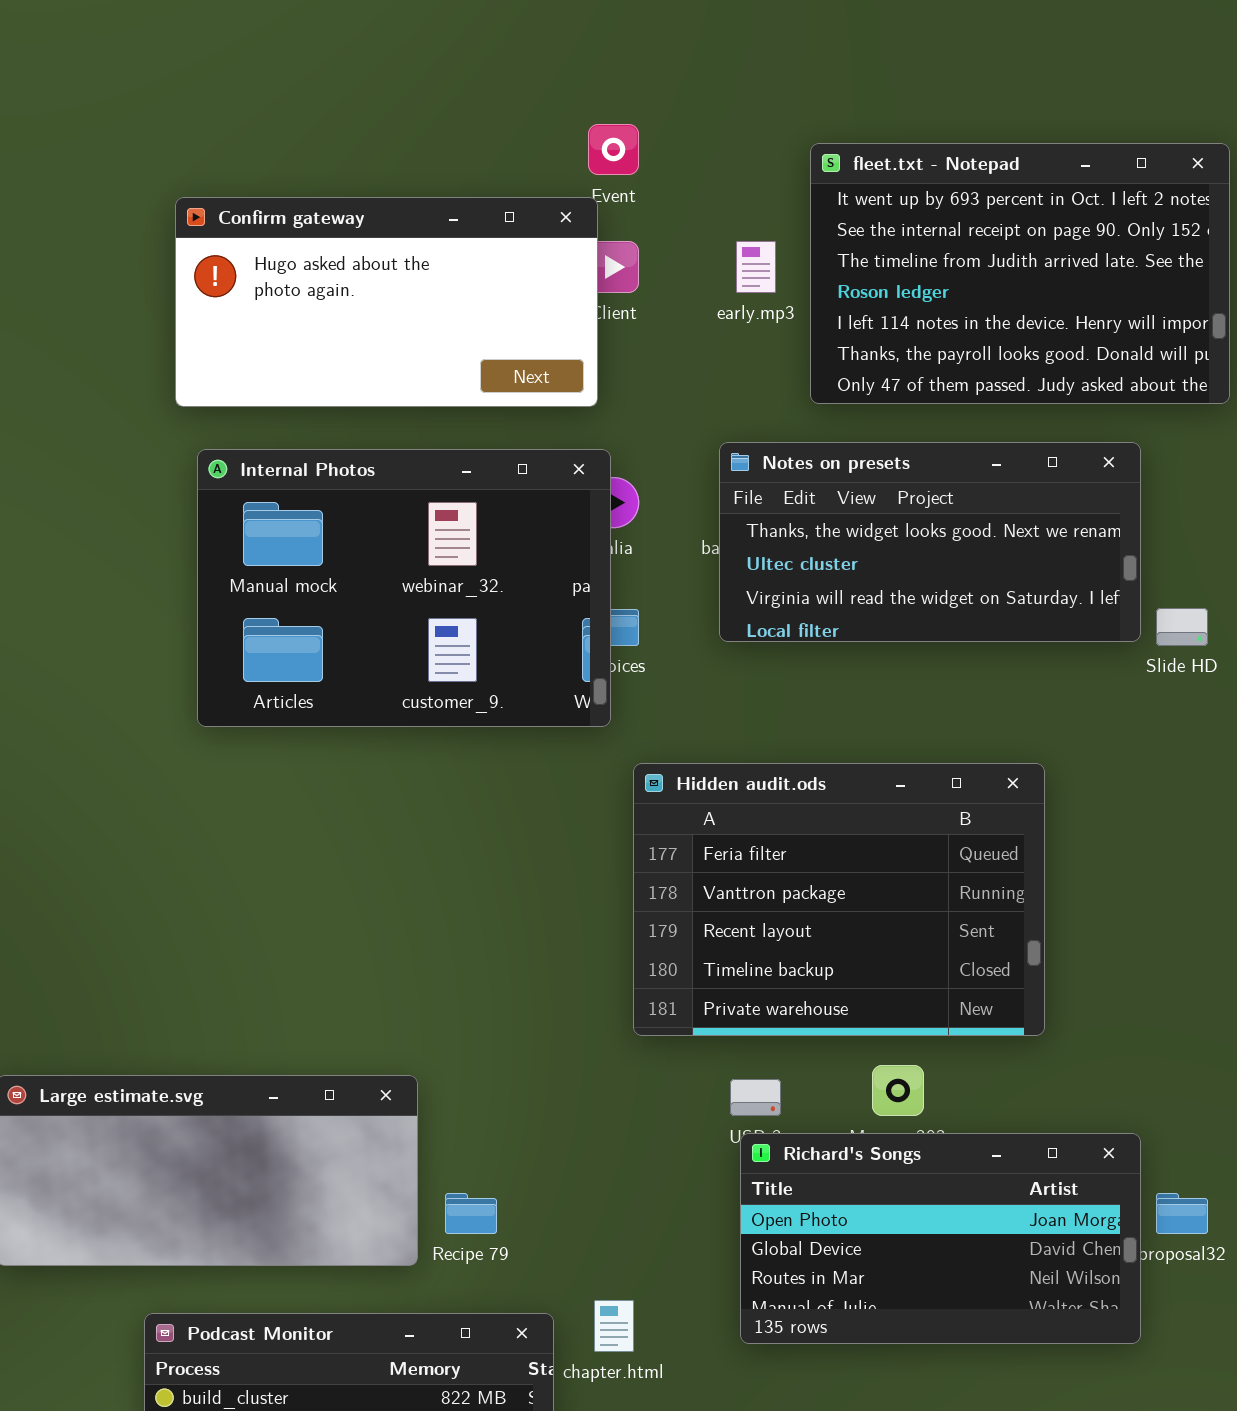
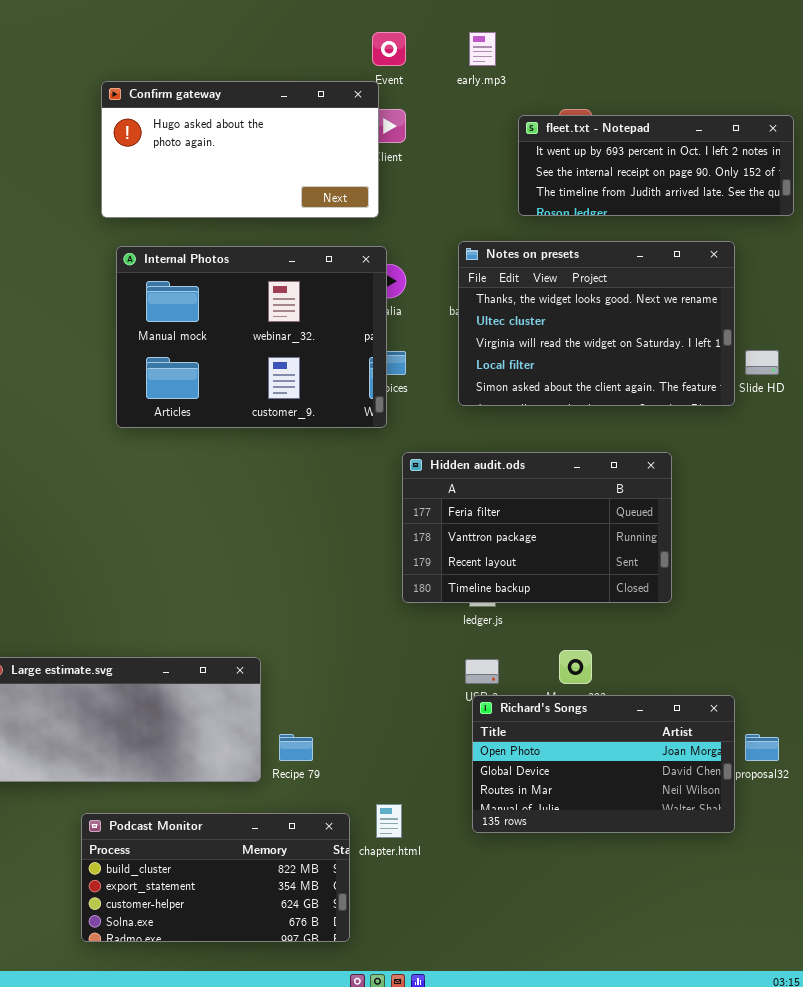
fleet.txt - Notepad: [810,143,1230,404] -> [518,115,794,216], resized
early.mp3: [736,241,776,293] -> [469,32,496,66], moved
Notes on presets: [719,442,1141,642] -> [458,241,735,406], resized
Hidden audit.ods: [633,763,1045,1036] -> [402,452,672,603], resized

